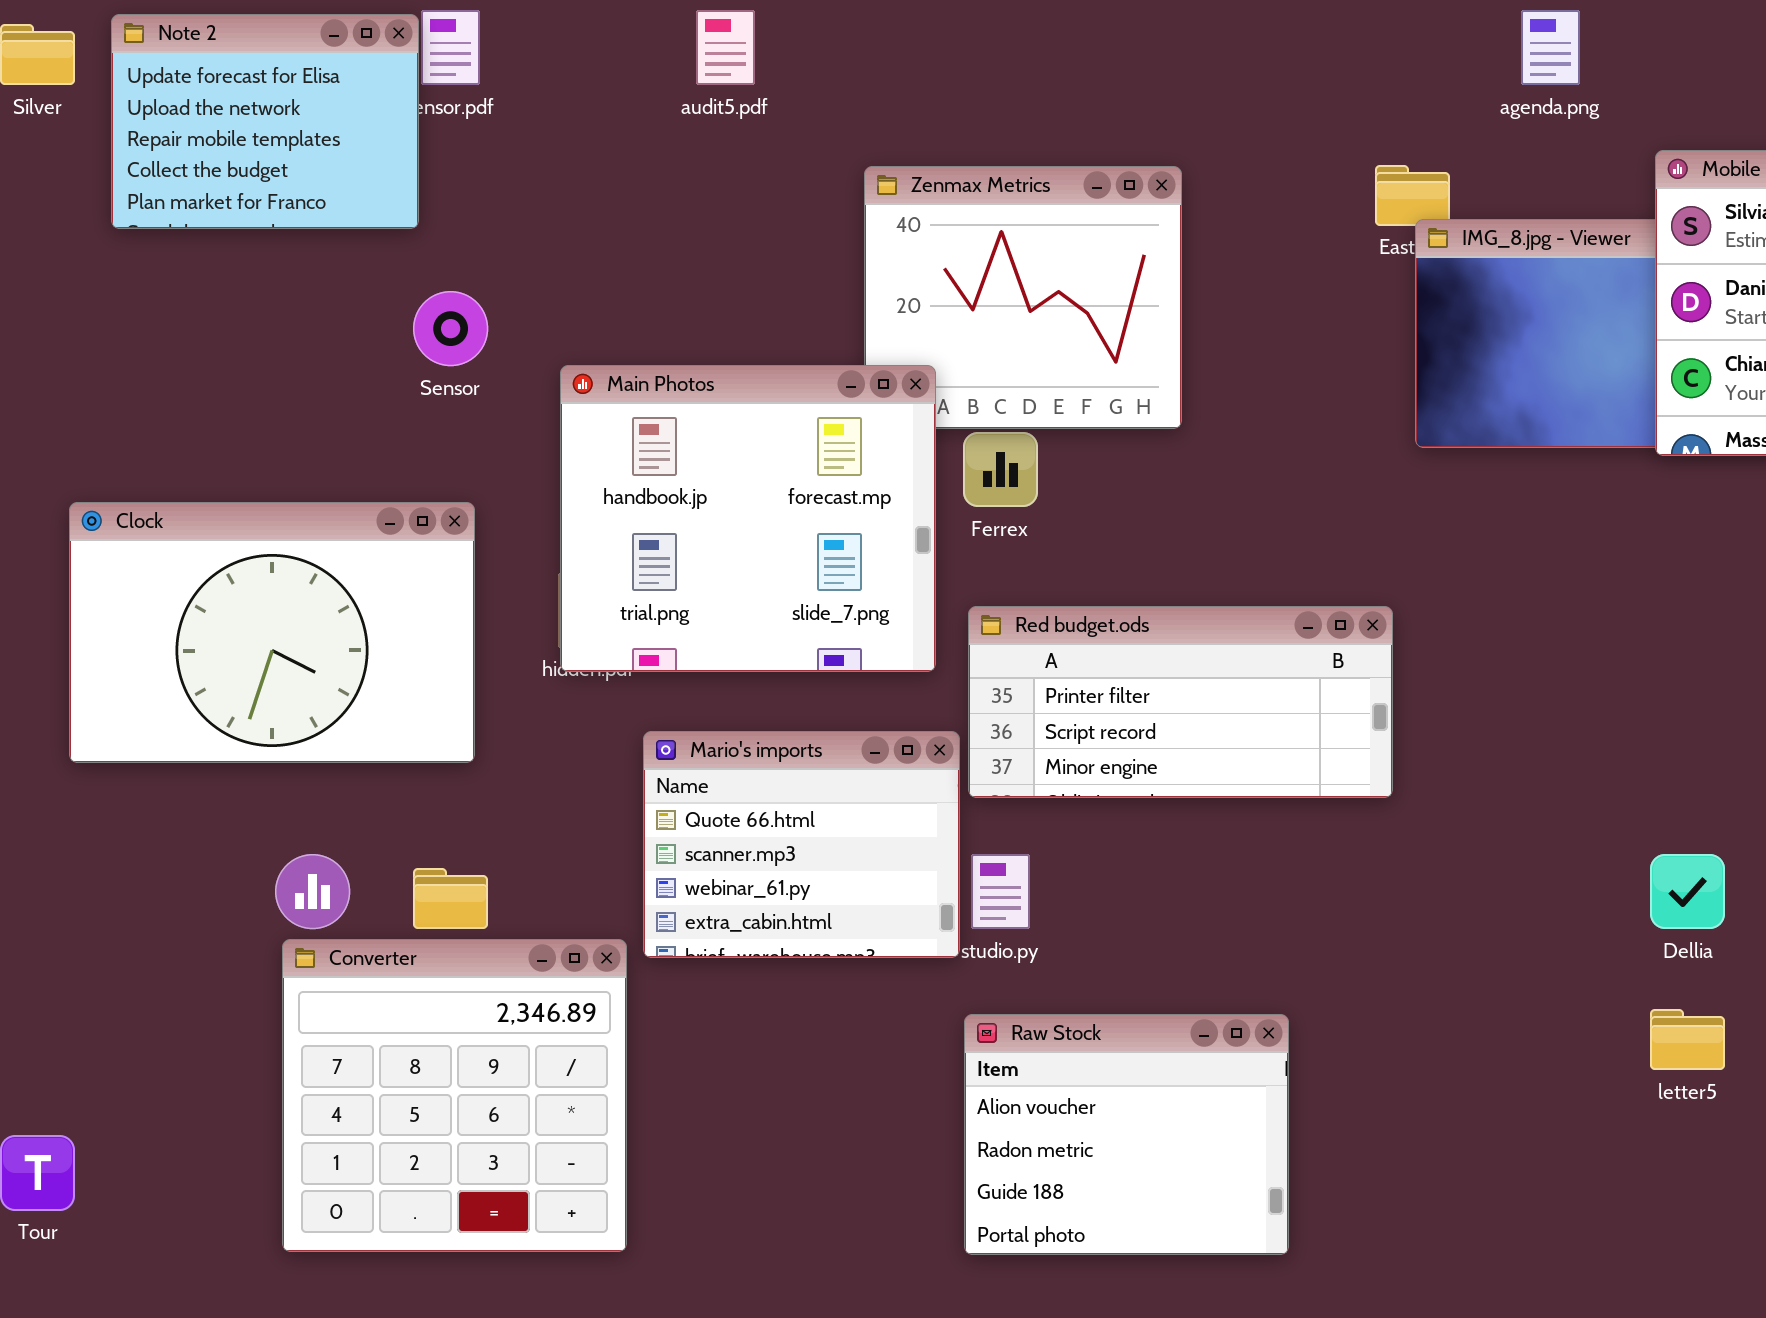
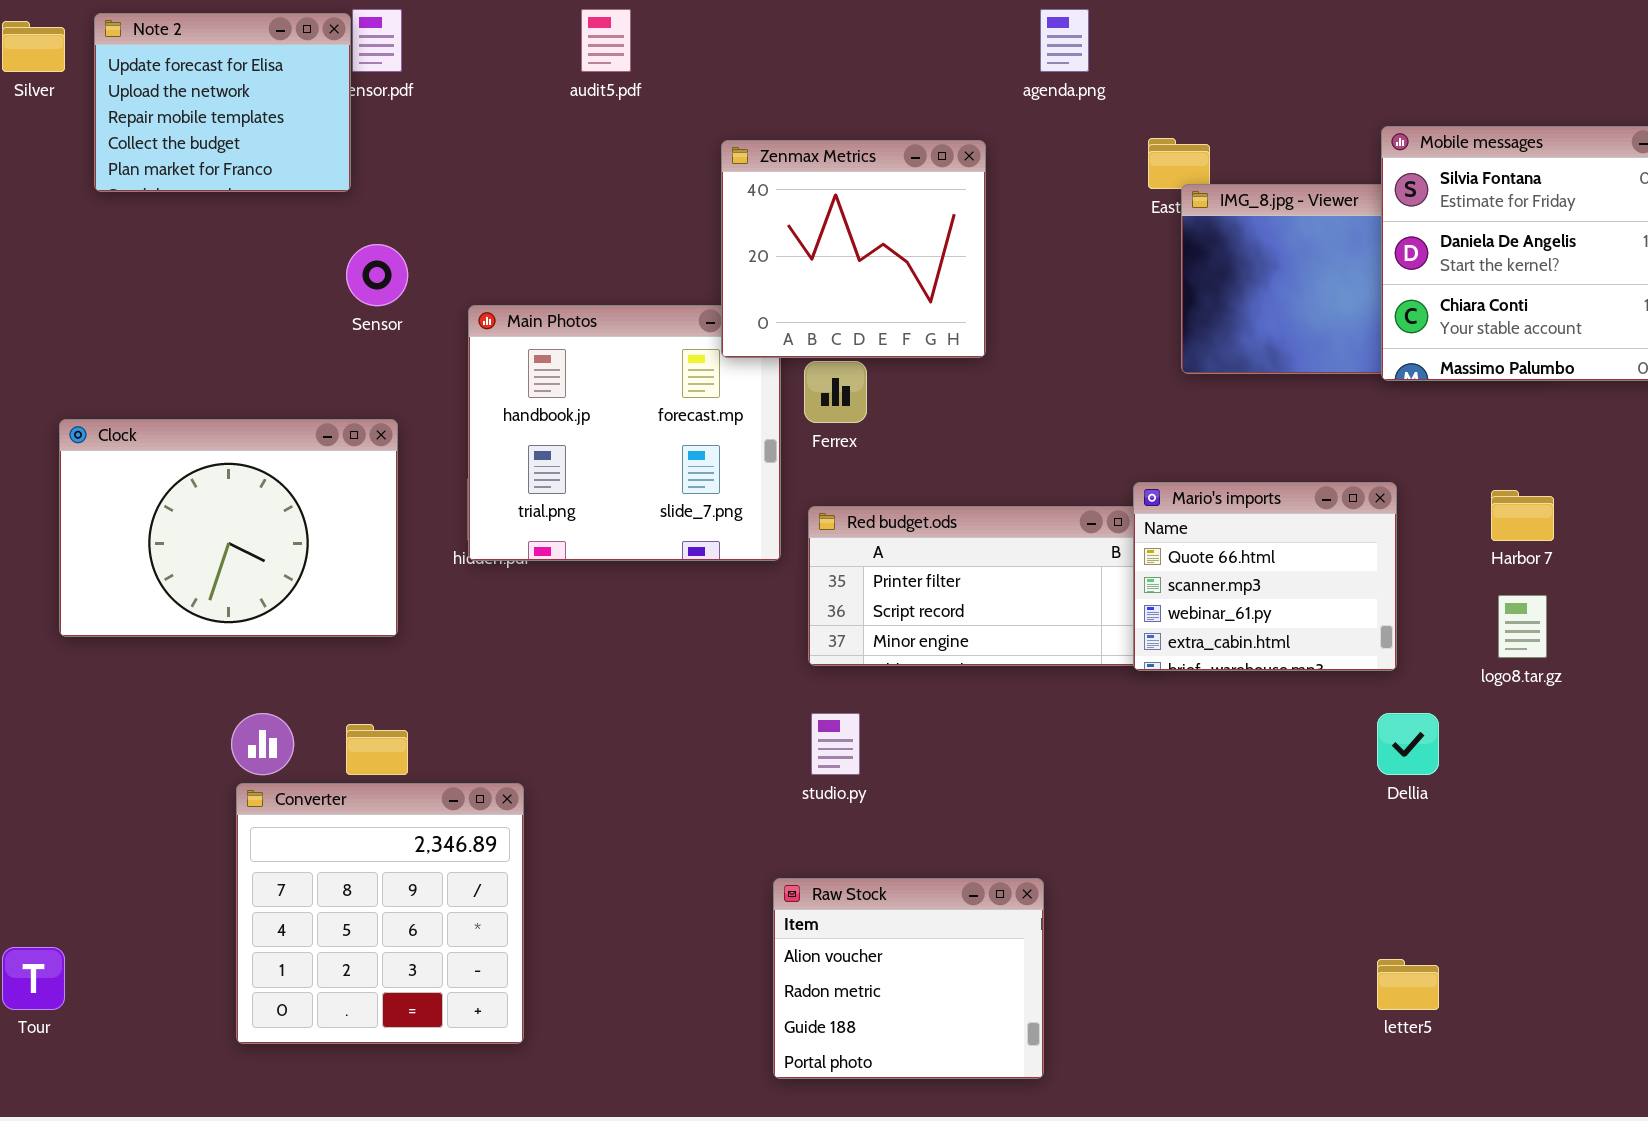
agenda.png: [1521,10,1580,85] -> [1040,9,1089,72], moved
Zenmax Metrics: [864,166,1182,429] -> [721,140,986,358], raised
Mario's imports: [643,731,960,958] -> [1133,482,1397,671], moved
letter5: [1650,1009,1725,1070] -> [1377,959,1439,1010], moved
Raw Stock: [964,1014,1289,1255] -> [773,878,1044,1079], moved

